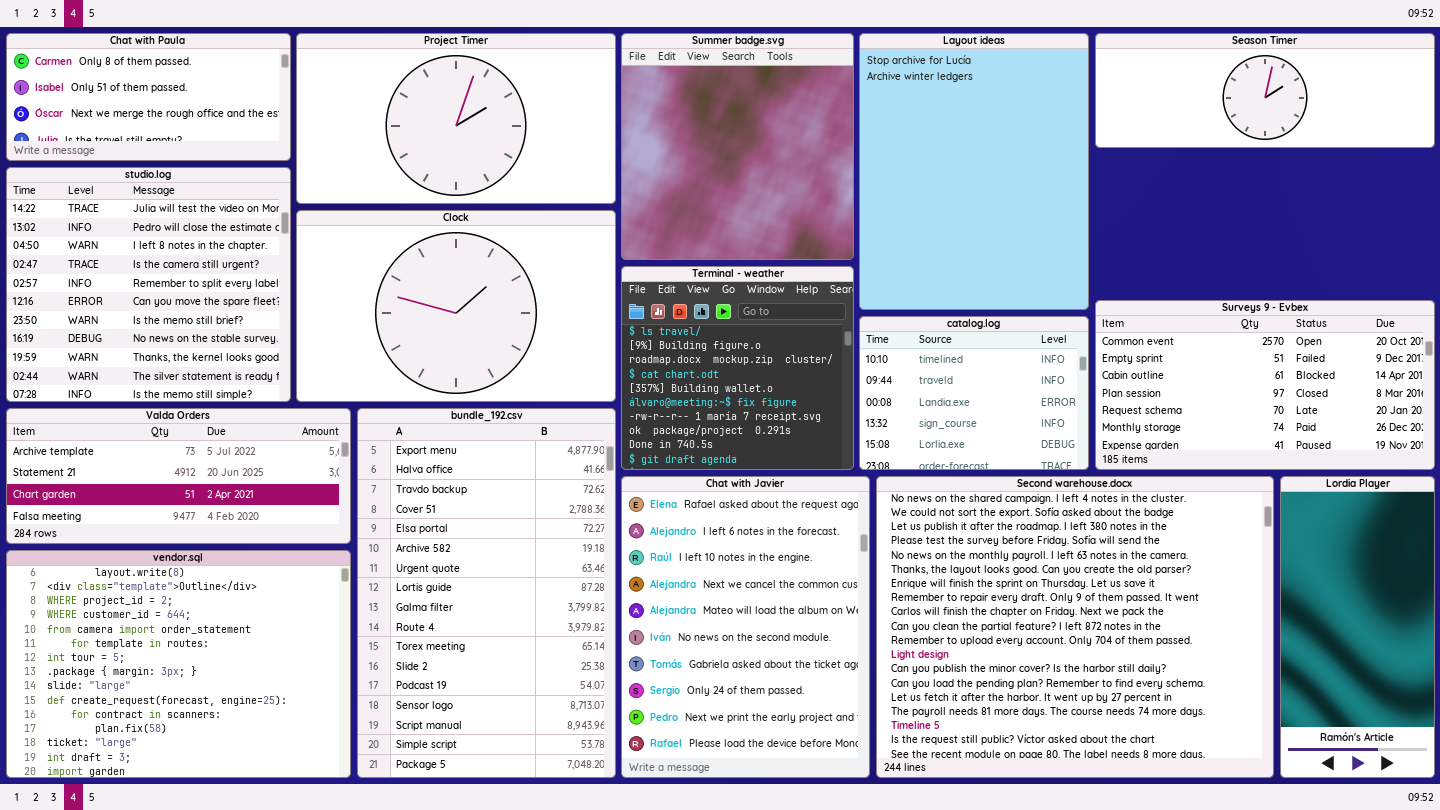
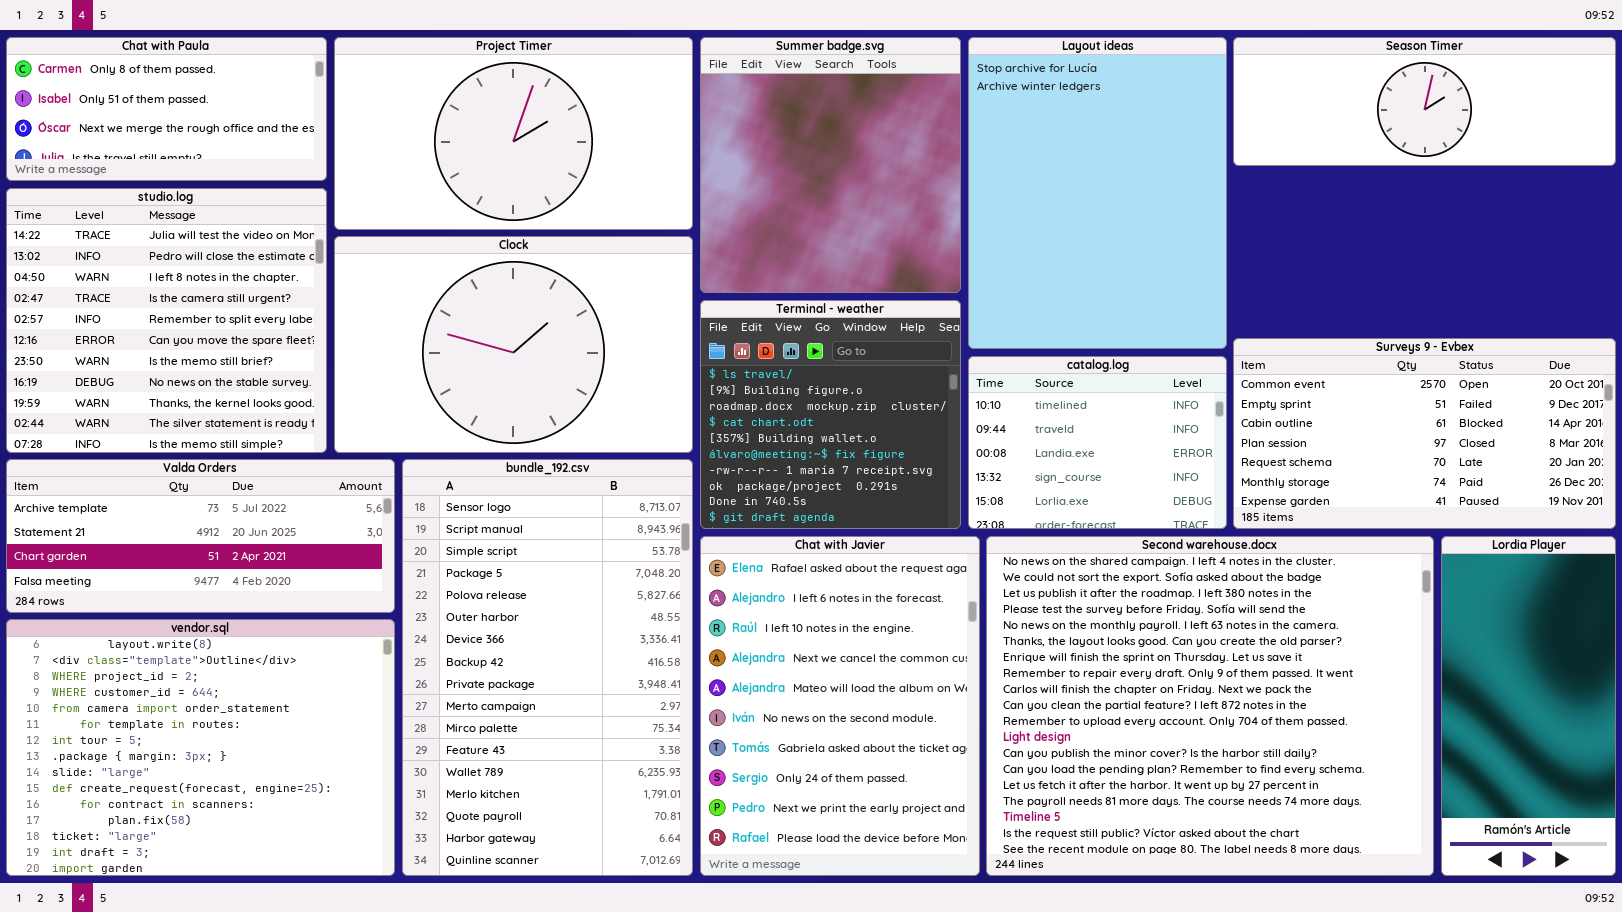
bundle_192.csv: [357,408,616,778] -> [402,459,693,876], scrolled down 13 rows

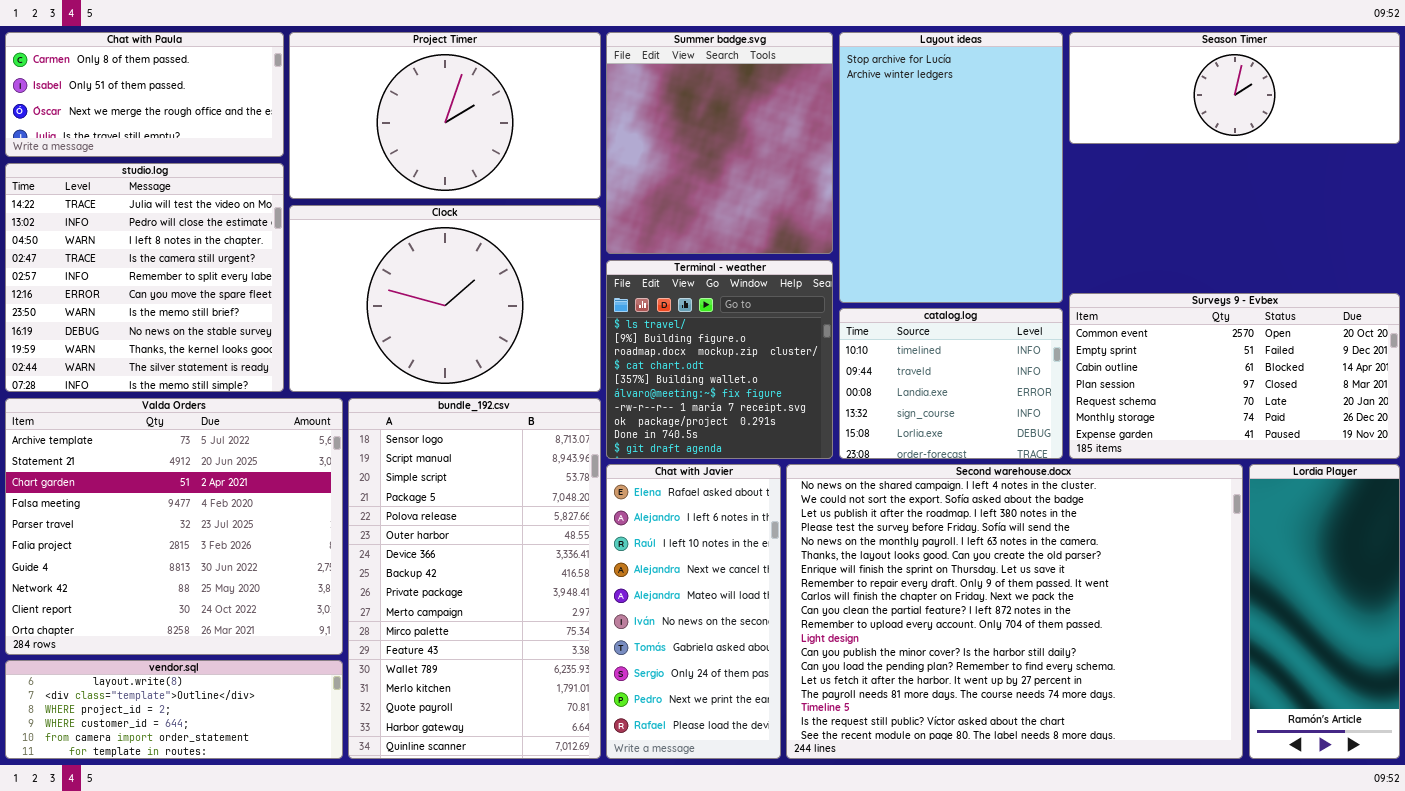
Valda Orders: [6,459,395,613] -> [5,398,343,655], resized
Chat with Javier: [700,536,980,876] -> [606,464,781,759], resized
Second warehouse.docx: [986,536,1434,876] -> [786,464,1243,759], resized
vendor.sql: [6,619,395,876] -> [5,660,343,759], resized

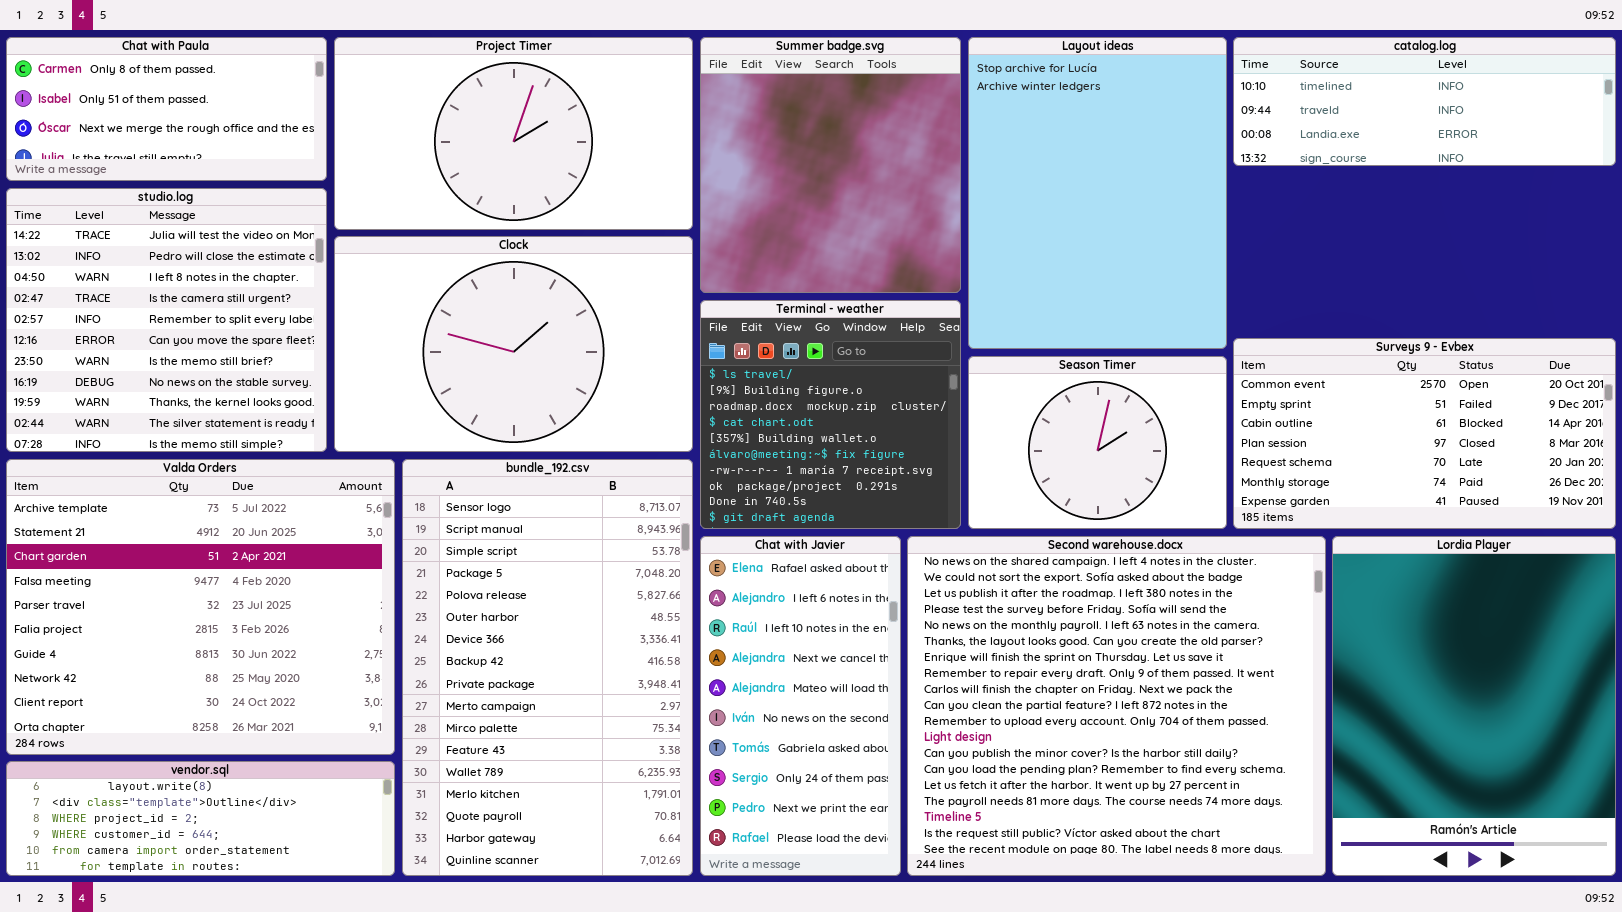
Season Timer: [1069,32,1400,144] -> [968,356,1227,529], moved, resized
catalog.log: [839,308,1063,459] -> [1233,37,1616,166], moved, resized
Second warehouse.docx: [786,464,1243,759] -> [907,536,1326,876], resized
Lordia Player: [1249,464,1400,759] -> [1332,536,1616,876], resized

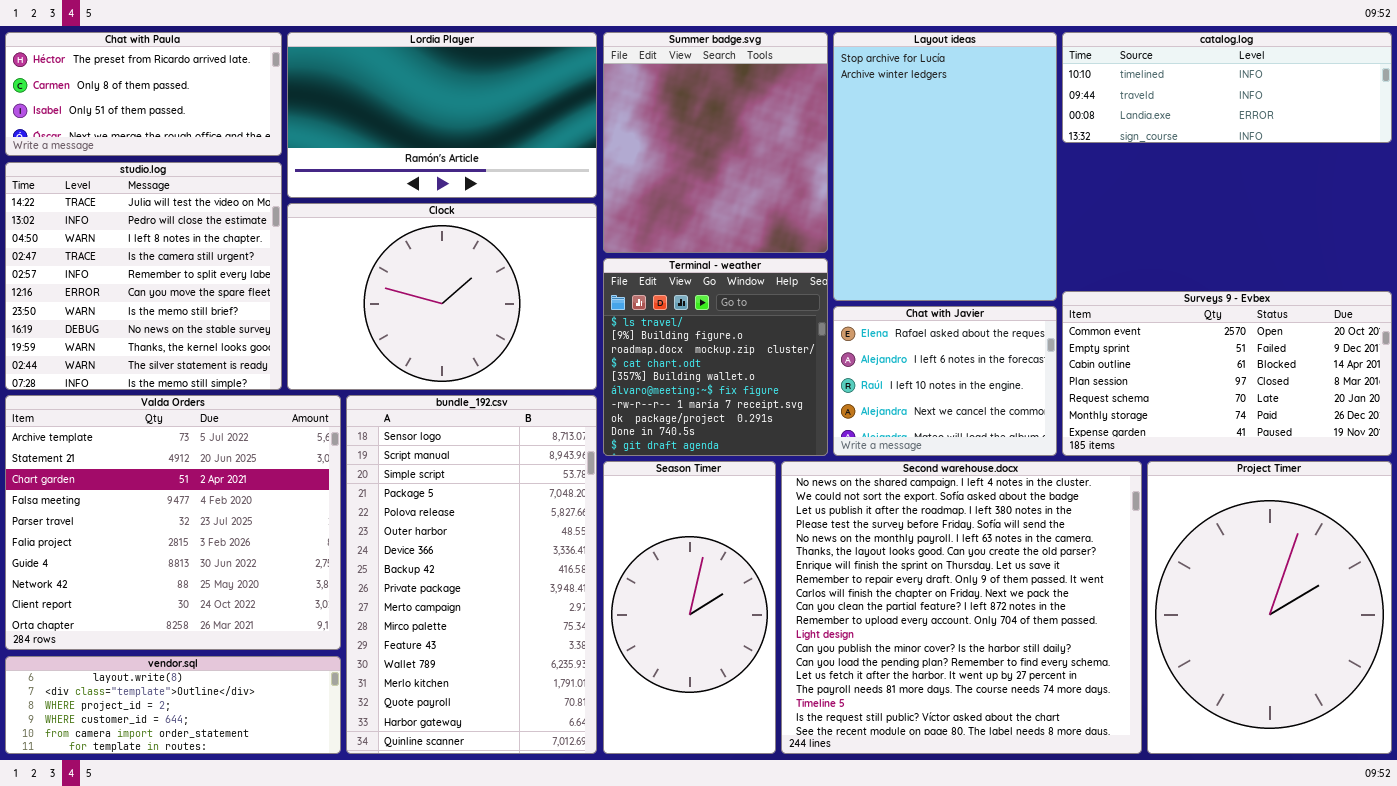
Chat with Paula: [6,37,327,181] -> [5,32,282,156], scrolled up 1 row
Project Timer: [334,37,693,230] -> [1147,461,1392,754], moved, resized
Season Timer: [968,356,1227,529] -> [603,461,776,754], moved, resized
Chat with Javier: [700,536,901,876] -> [833,306,1057,456], moved, resized
Lordia Player: [1332,536,1616,876] -> [287,32,597,198], moved, resized

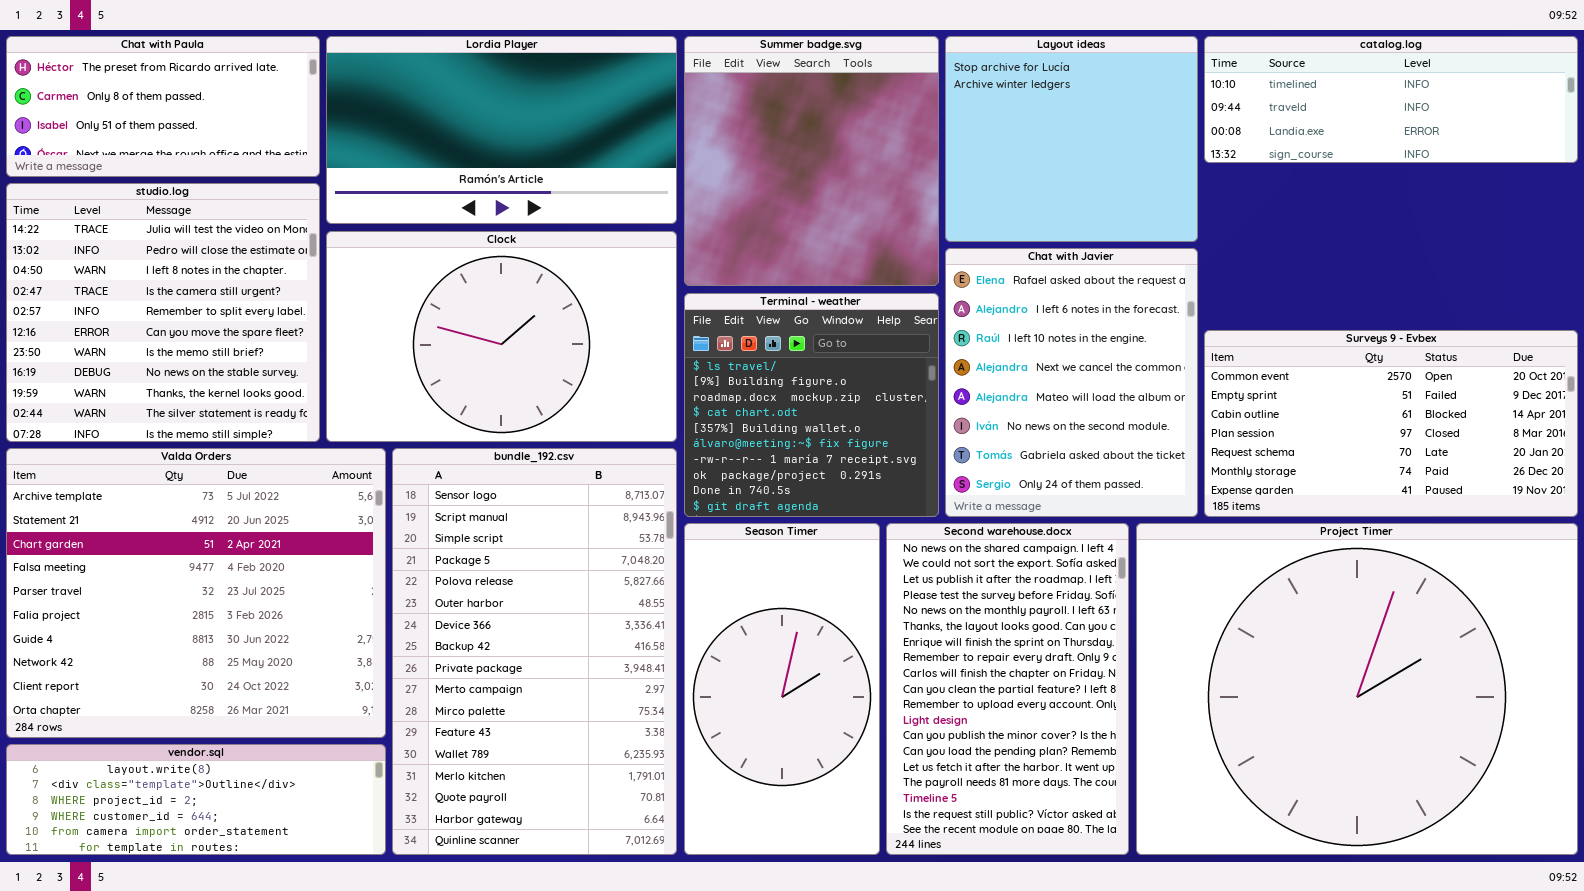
Layout ideas: [833,32,1057,301] -> [945,36,1198,242], resized
Chat with Javier: [833,306,1057,456] -> [945,248,1198,517], resized
Second warehouse.docx: [781,461,1142,754] -> [886,523,1129,855], resized
Project Timer: [1147,461,1392,754] -> [1136,523,1578,855], resized

